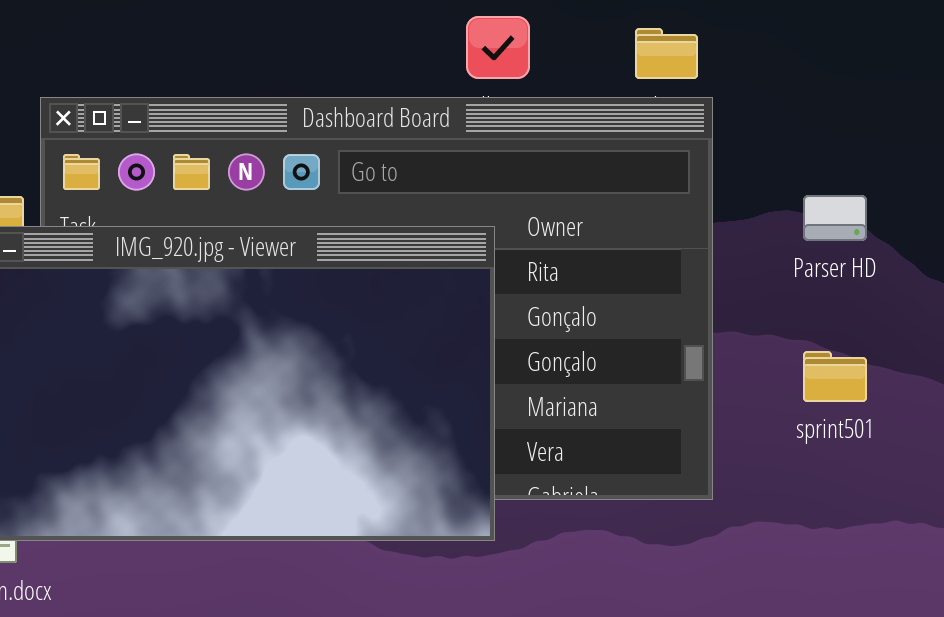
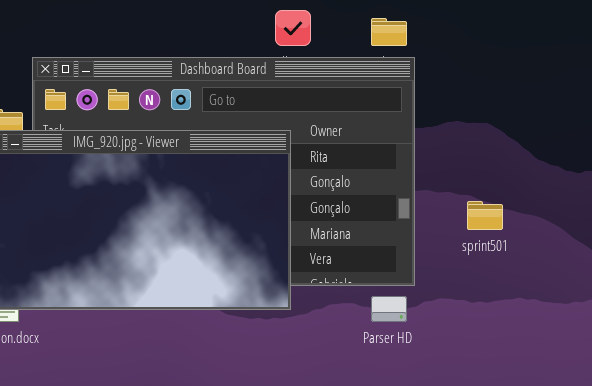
Parser HD: [803,195,867,241] -> [371,296,407,322], moved

